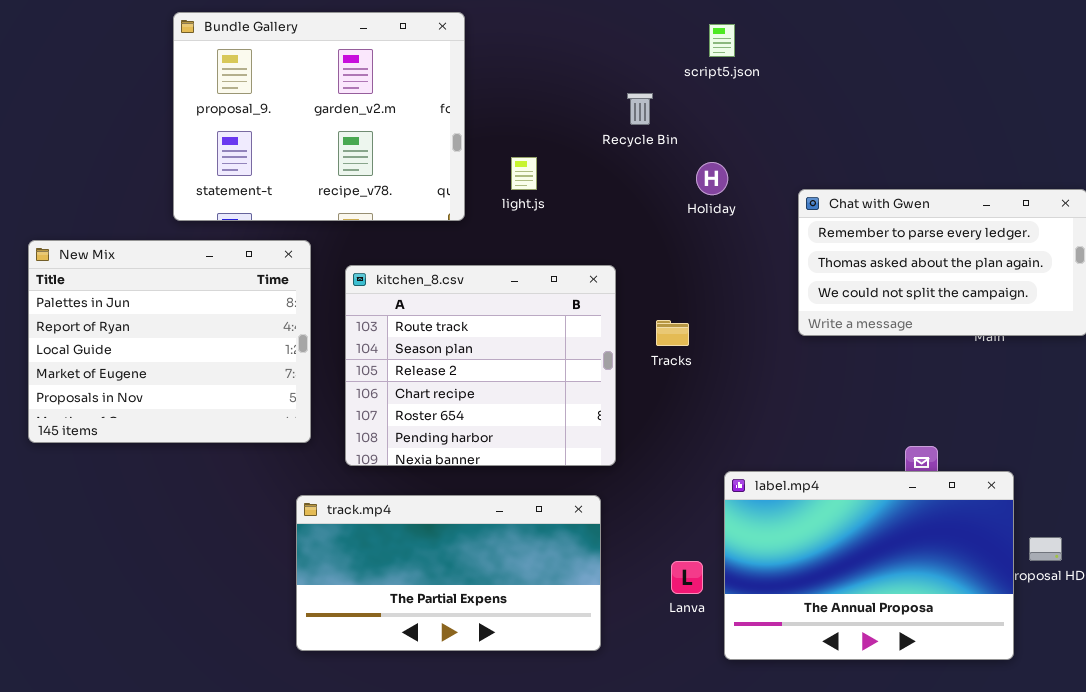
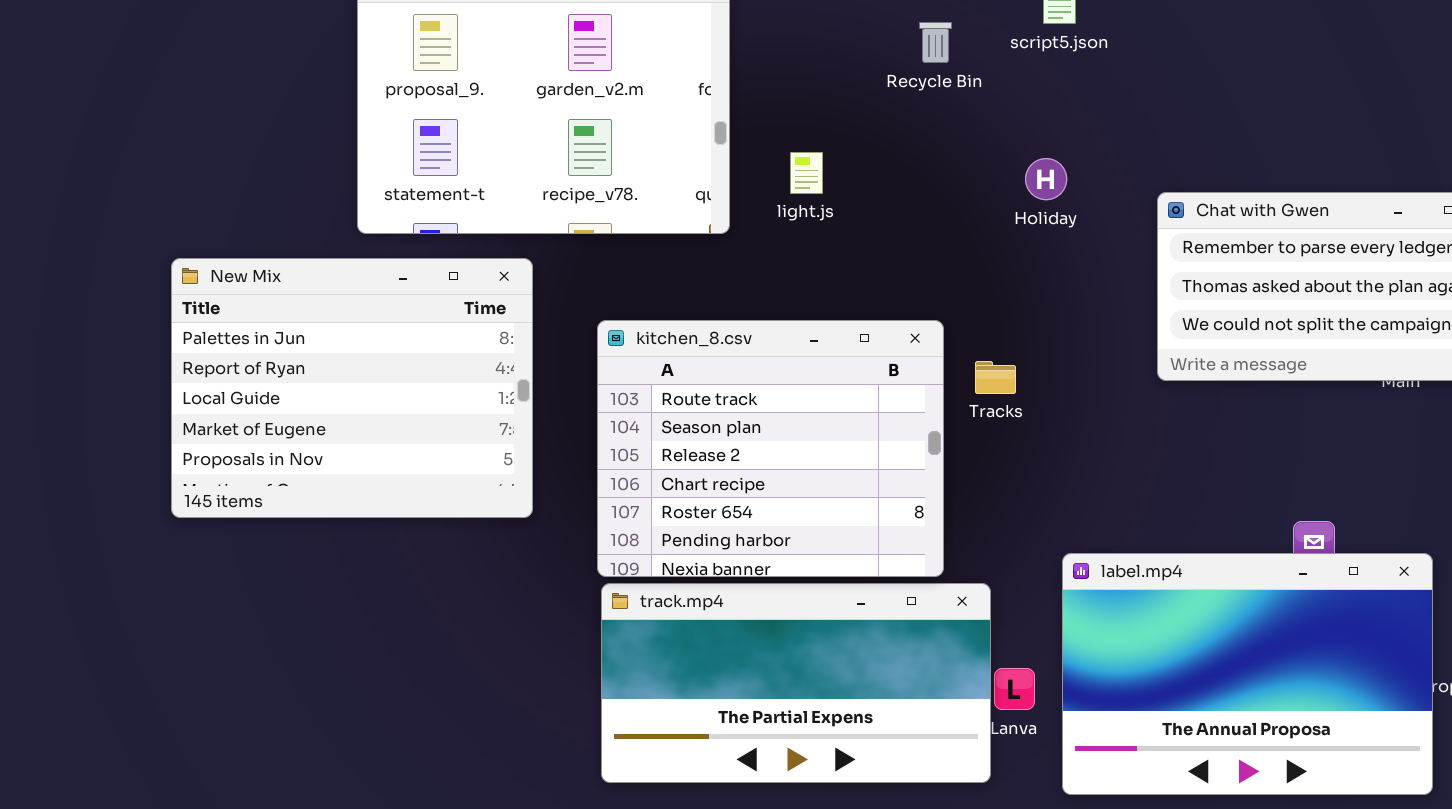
Recycle Bin: [627,93,653,125] -> [919,22,952,63], moved
kitchen_8.csv: [345,265,616,466] -> [597,320,944,577], moved
track.mp4: [296,495,601,651] -> [601,583,991,783], moved

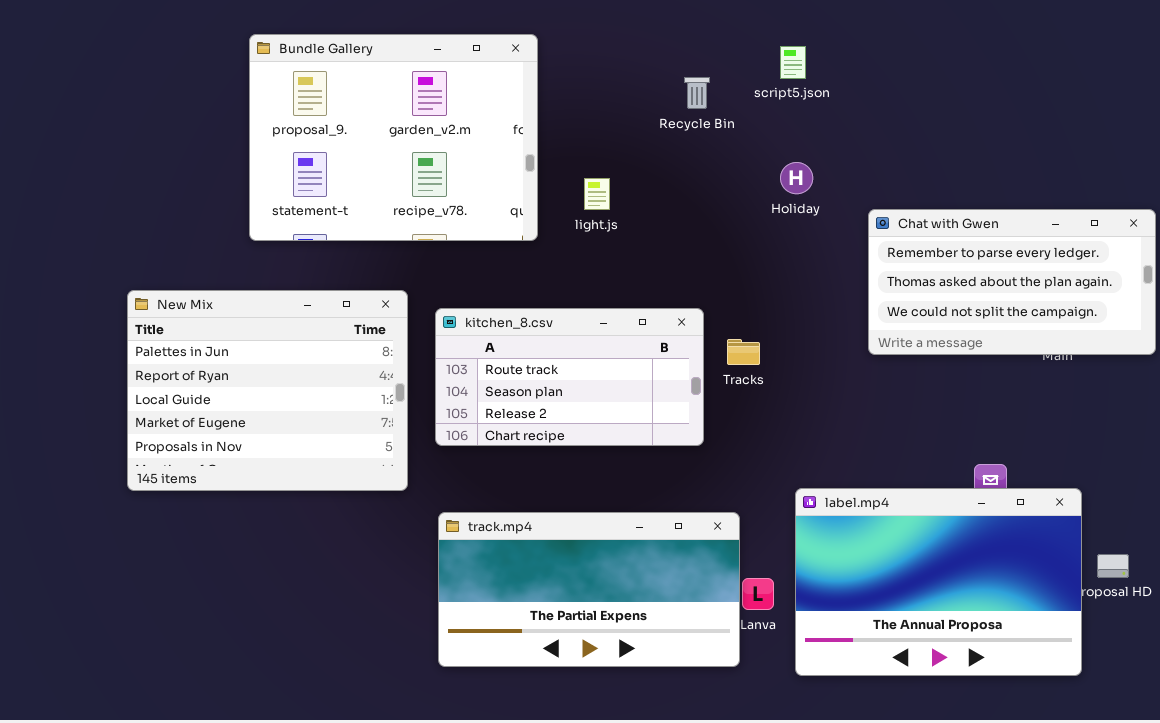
Holiday: [1025,158,1067,200] -> [780,162,813,194], moved
New Mix: [171,258,533,518] -> [127,290,408,491], moved
kitchen_8.csv: [597,320,944,577] -> [435,308,704,446], resized

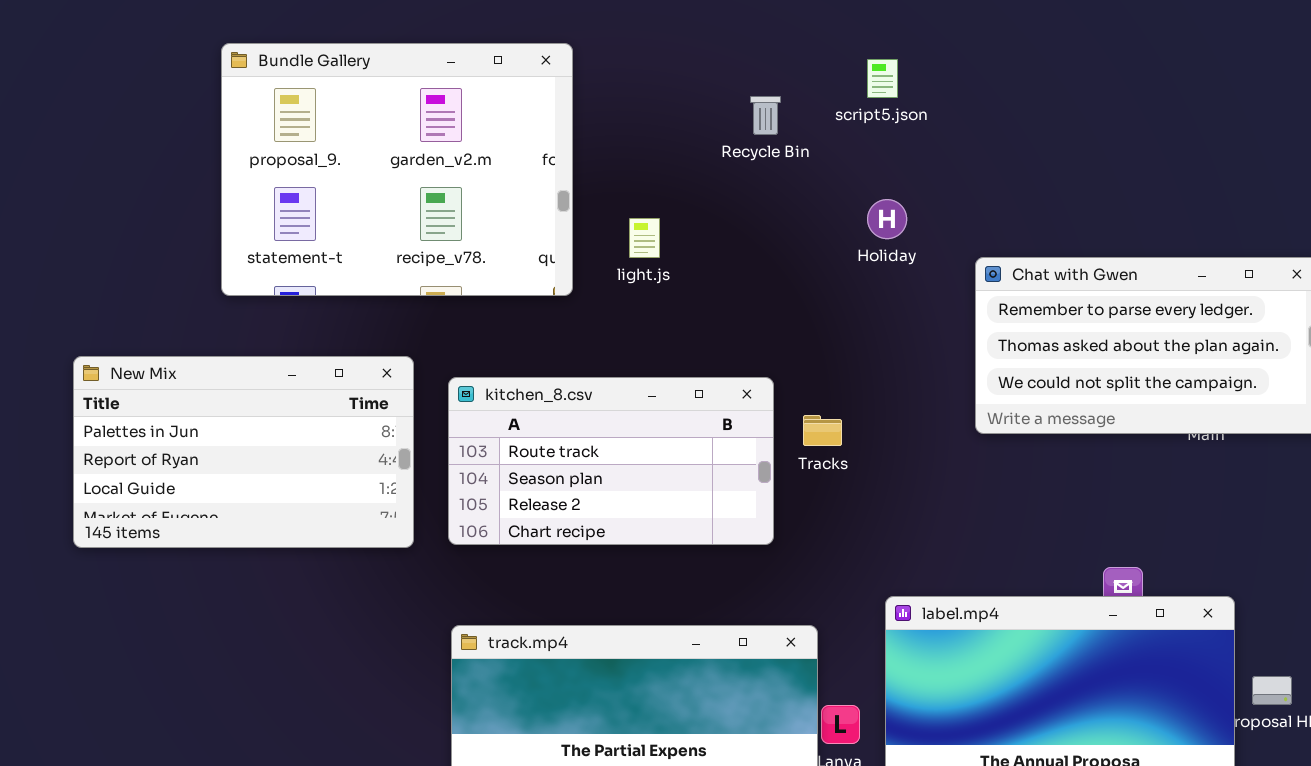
New Mix: [127,290,408,491] -> [73,356,414,548], resized

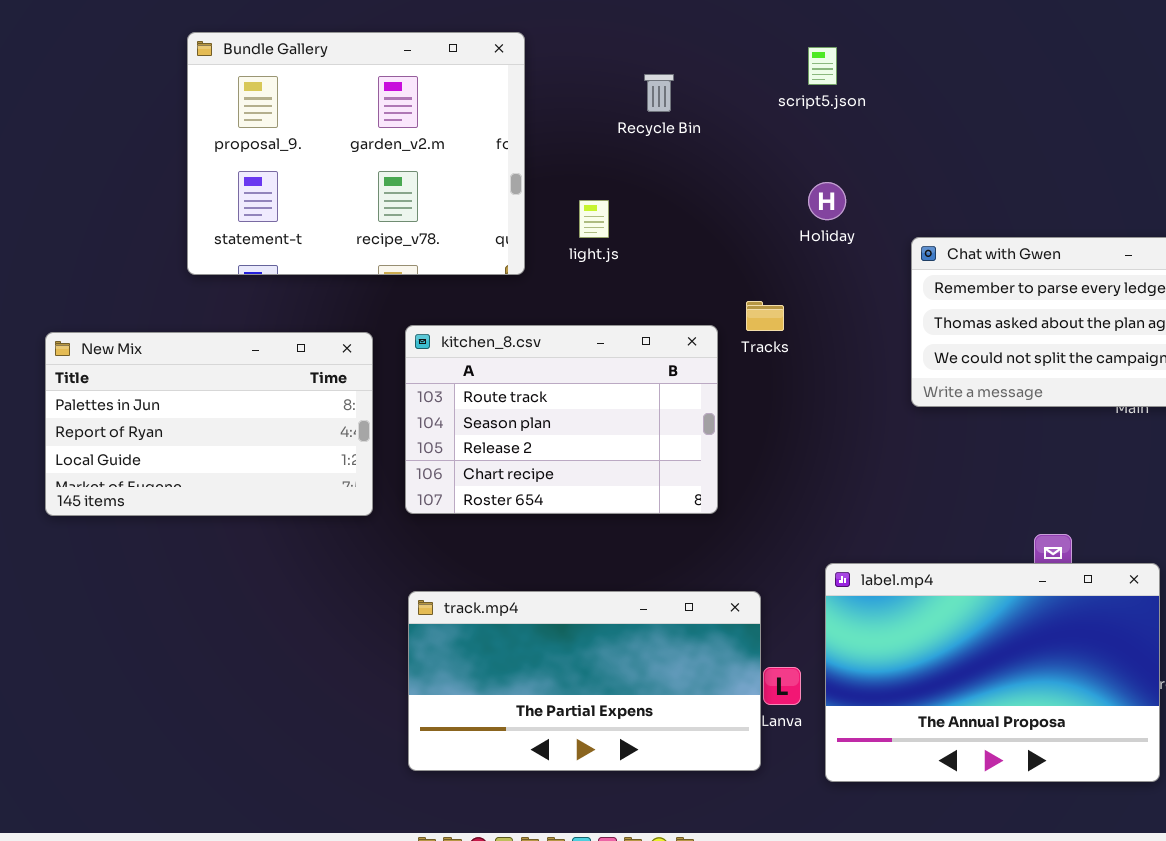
Recycle Bin: [750,96,781,135] -> [644,74,674,112], moved
kitchen_8.csv: [448,377,774,545] -> [405,325,718,514], resized
Tracks: [803,415,842,446] -> [746,301,784,331], moved

